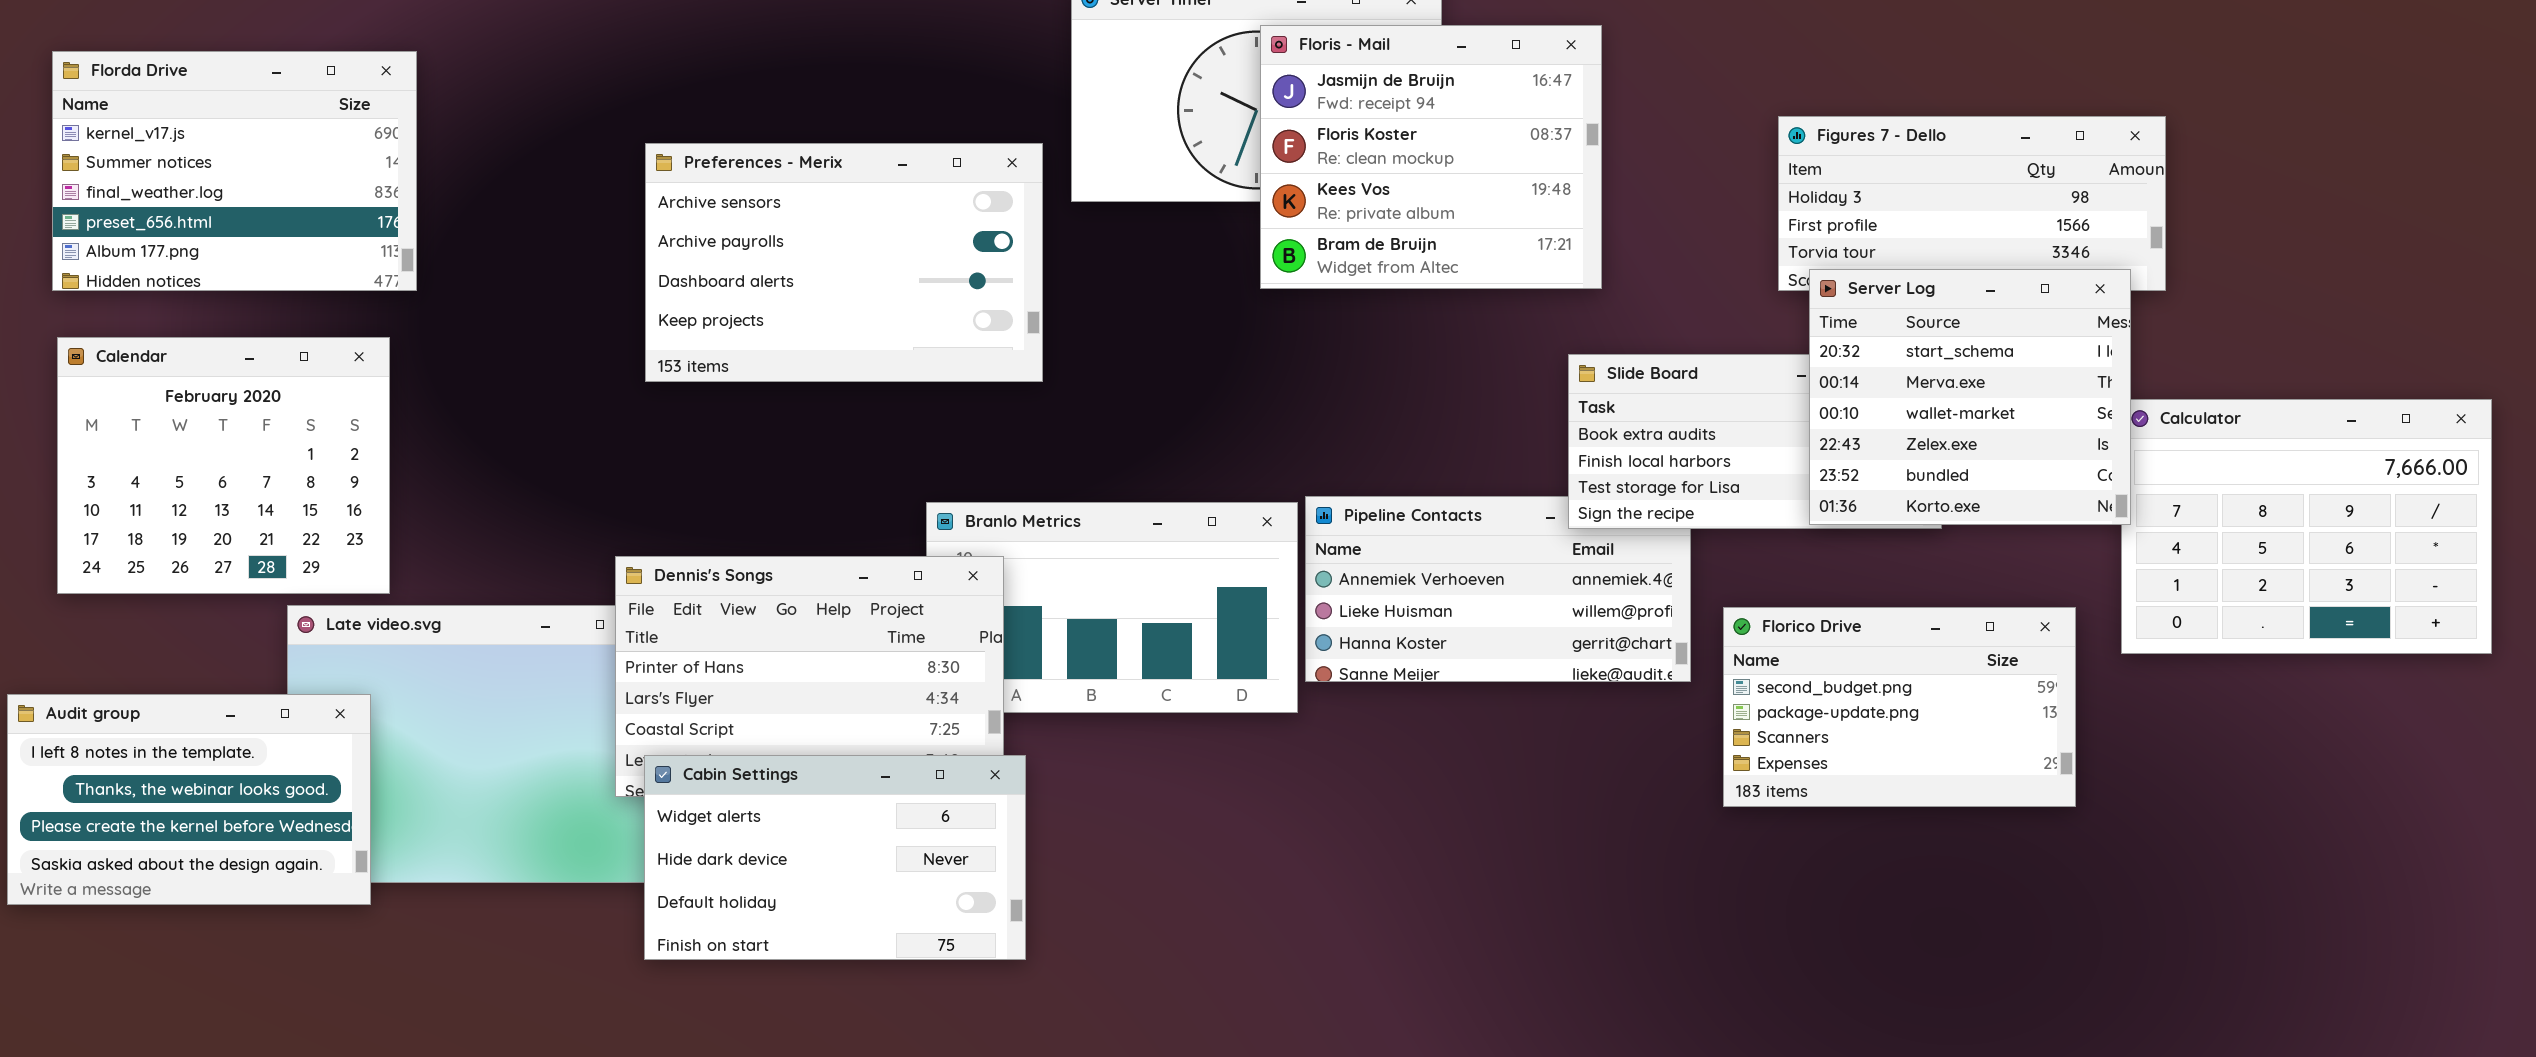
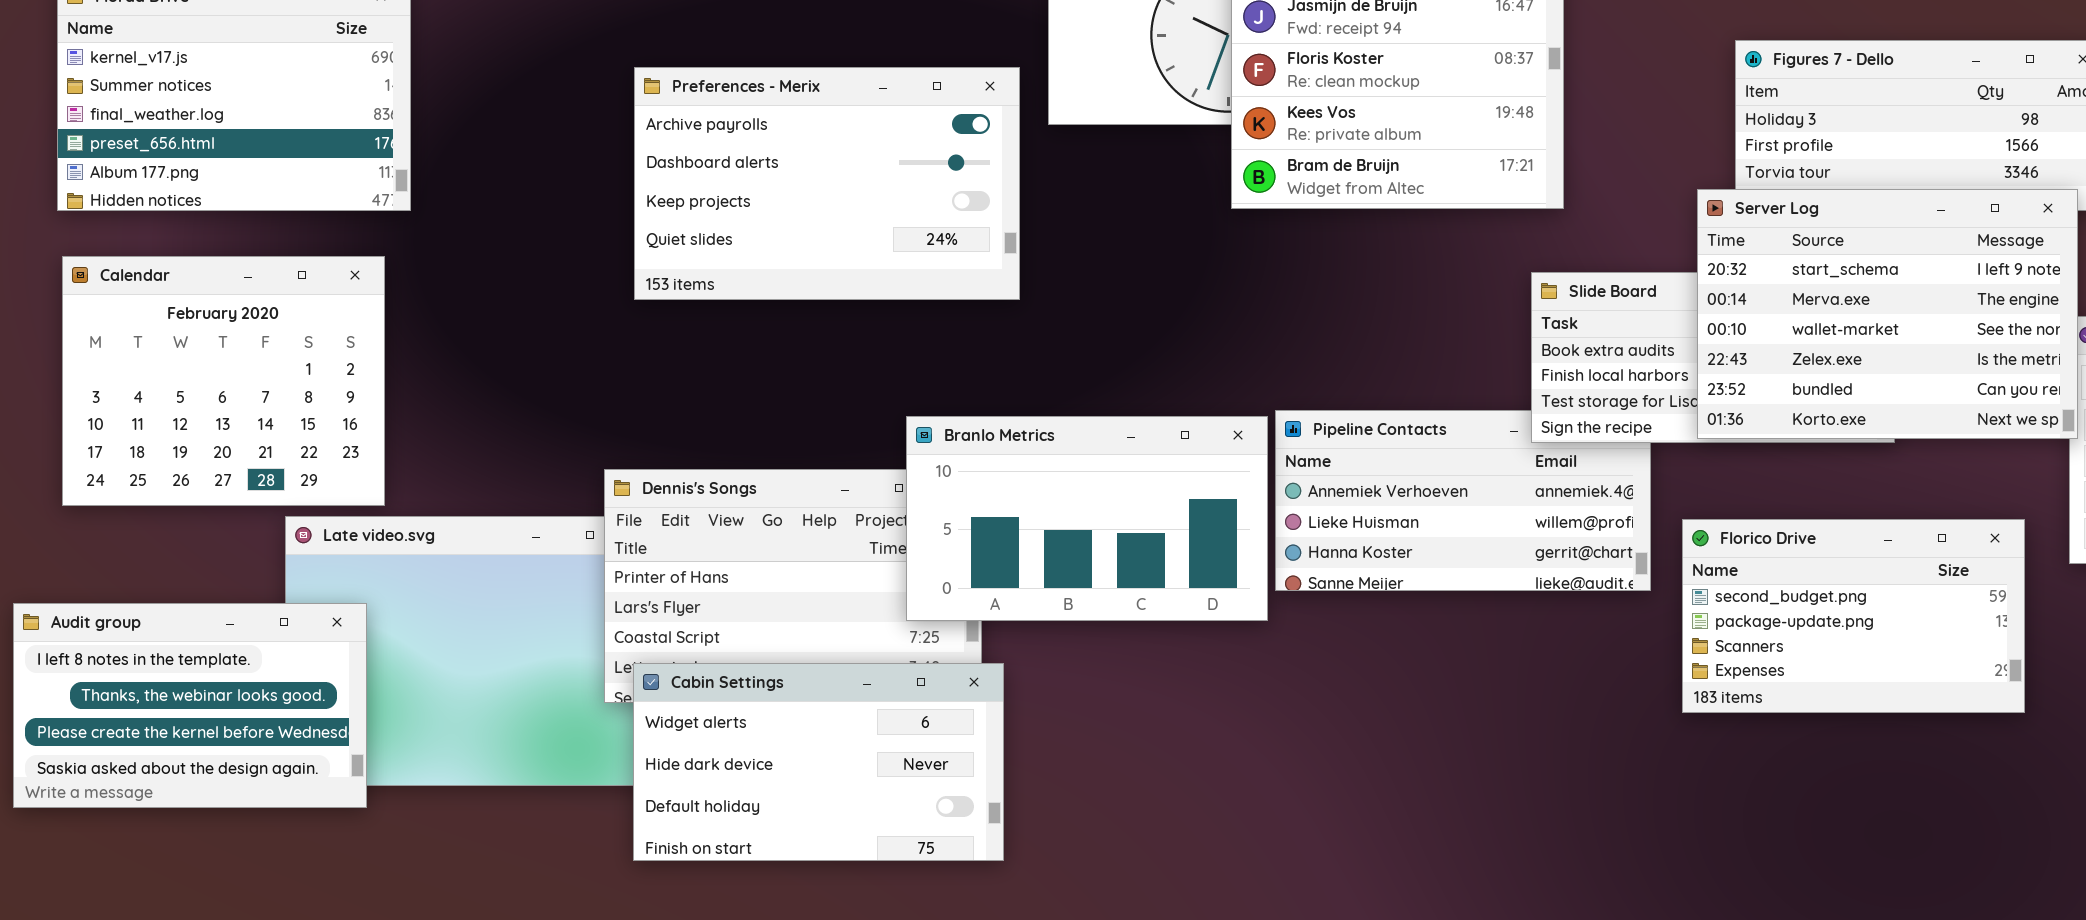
Preferences - Merix: [645,143,1043,382] -> [634,67,1020,300], scrolled down 1 row
Server Log: [1809,269,2131,525] -> [1697,189,2078,439], resized
Branlo Metrics: [926,502,1298,713] -> [906,416,1268,621], raised

